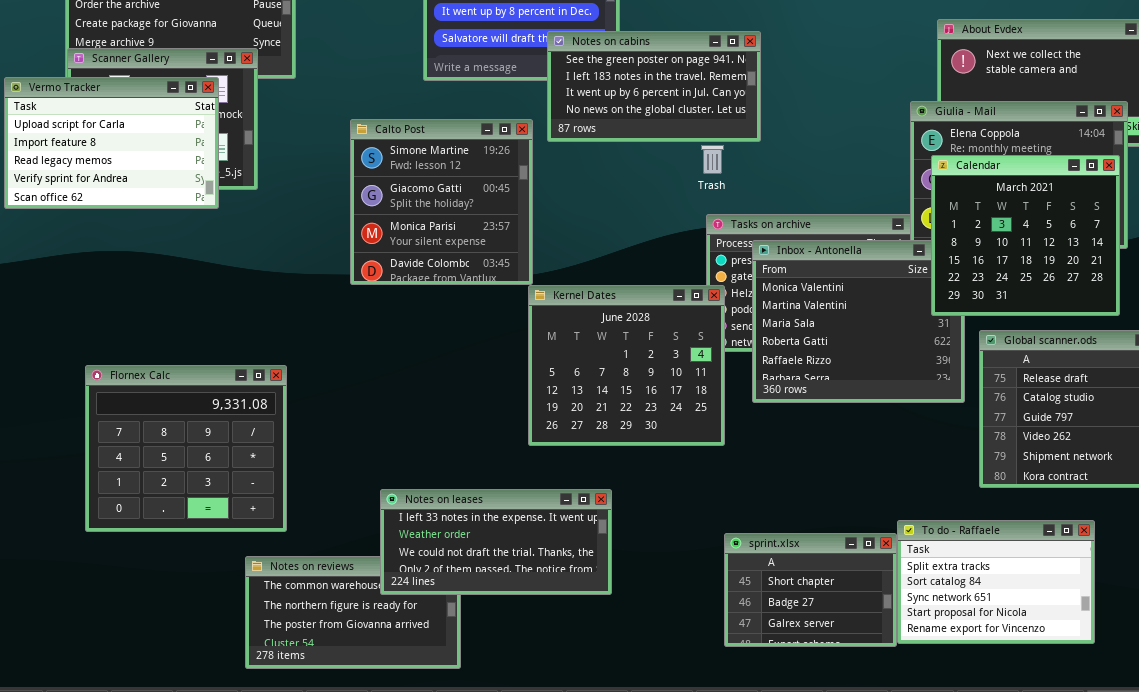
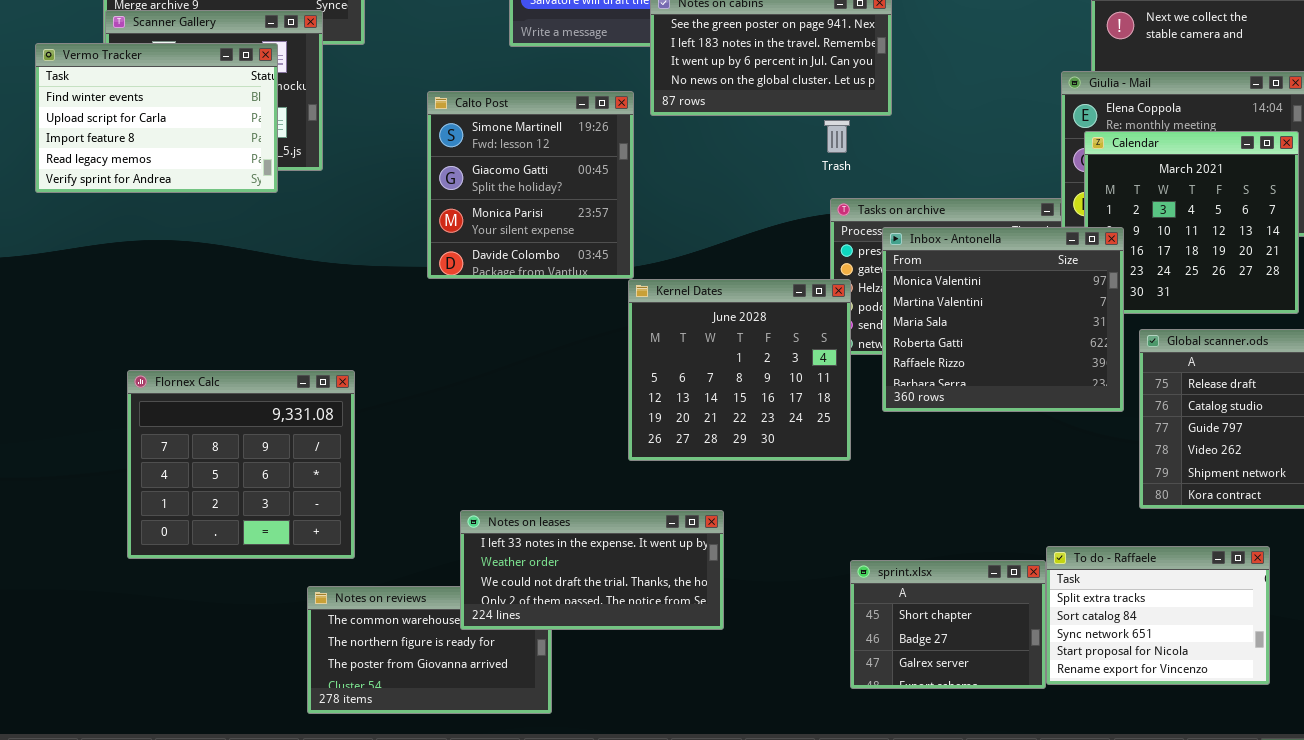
Vermo Tracker: [4,77,219,209] -> [35,43,278,193], scrolled up 1 row
Inbox - Antonella: [752,240,965,403] -> [882,227,1124,412], raised

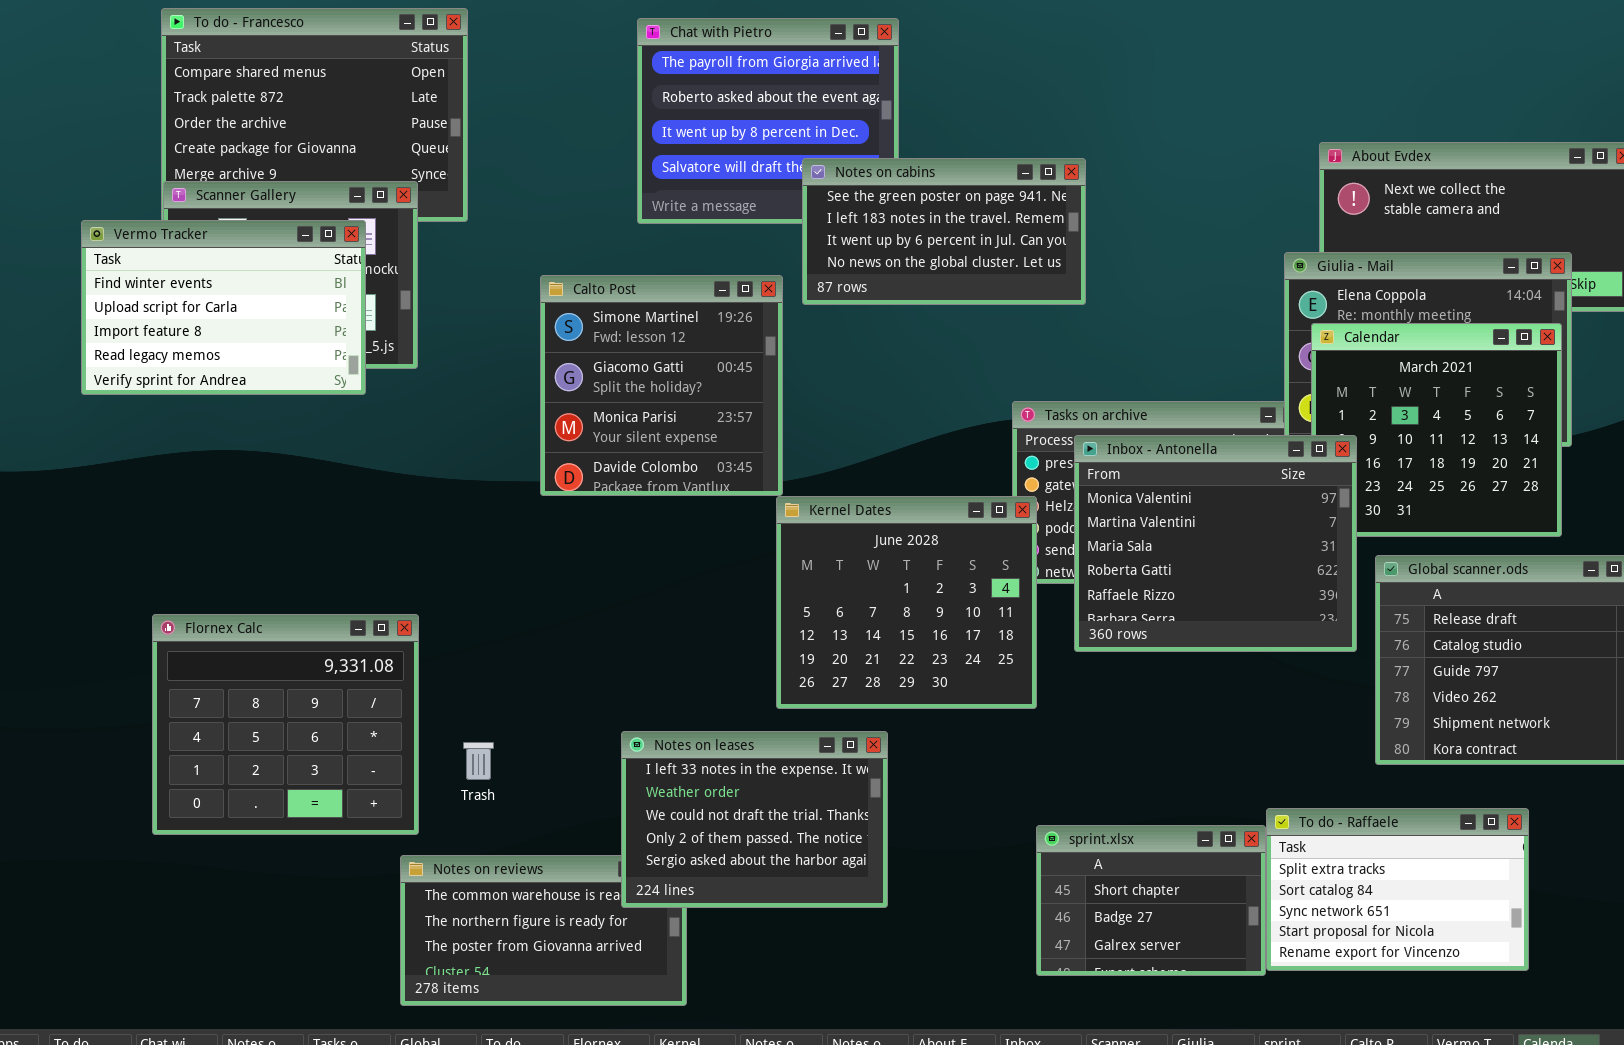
Trash: [824,120,850,153] -> [463,742,494,780], moved
Flornex Calc: [127,370,355,559] -> [152,614,419,835], moved
Notes on leases: [460,510,724,630] -> [621,731,888,908], resized

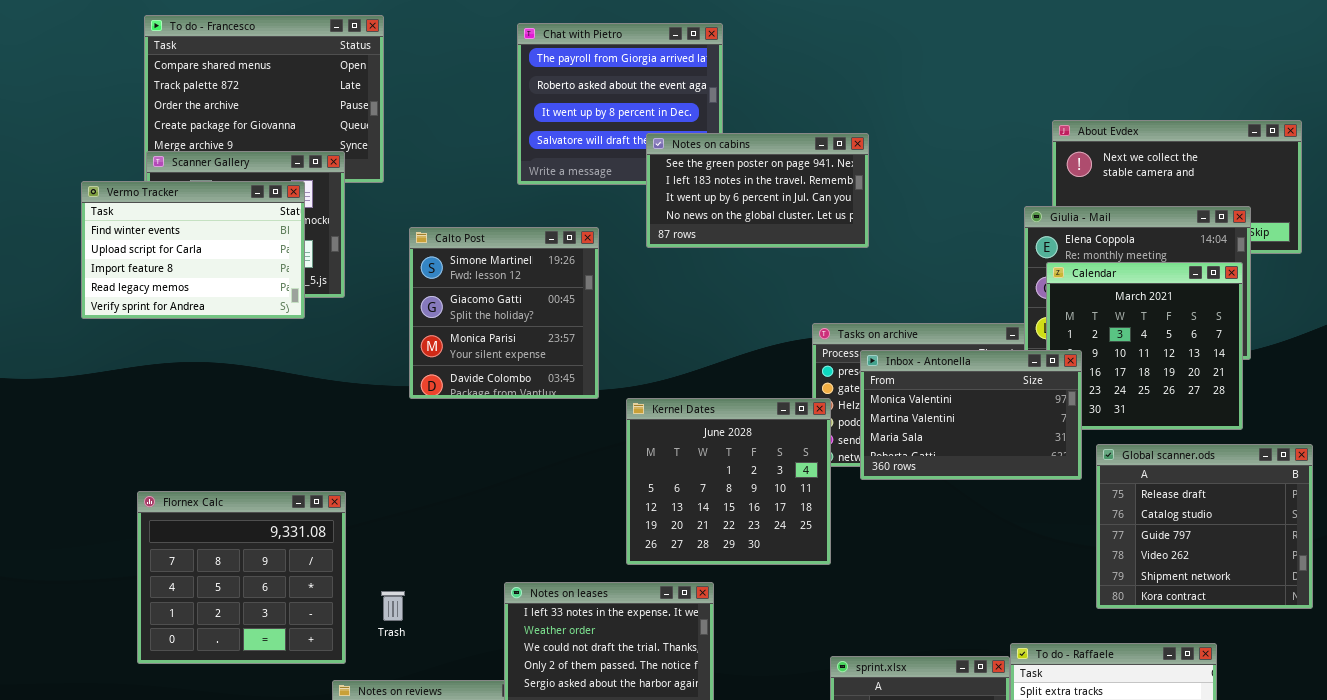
Calto Post: [540,275,783,496] -> [409,227,599,399], moved
Inbox - Antonella: [1074,435,1357,652] -> [860,350,1082,480], resized

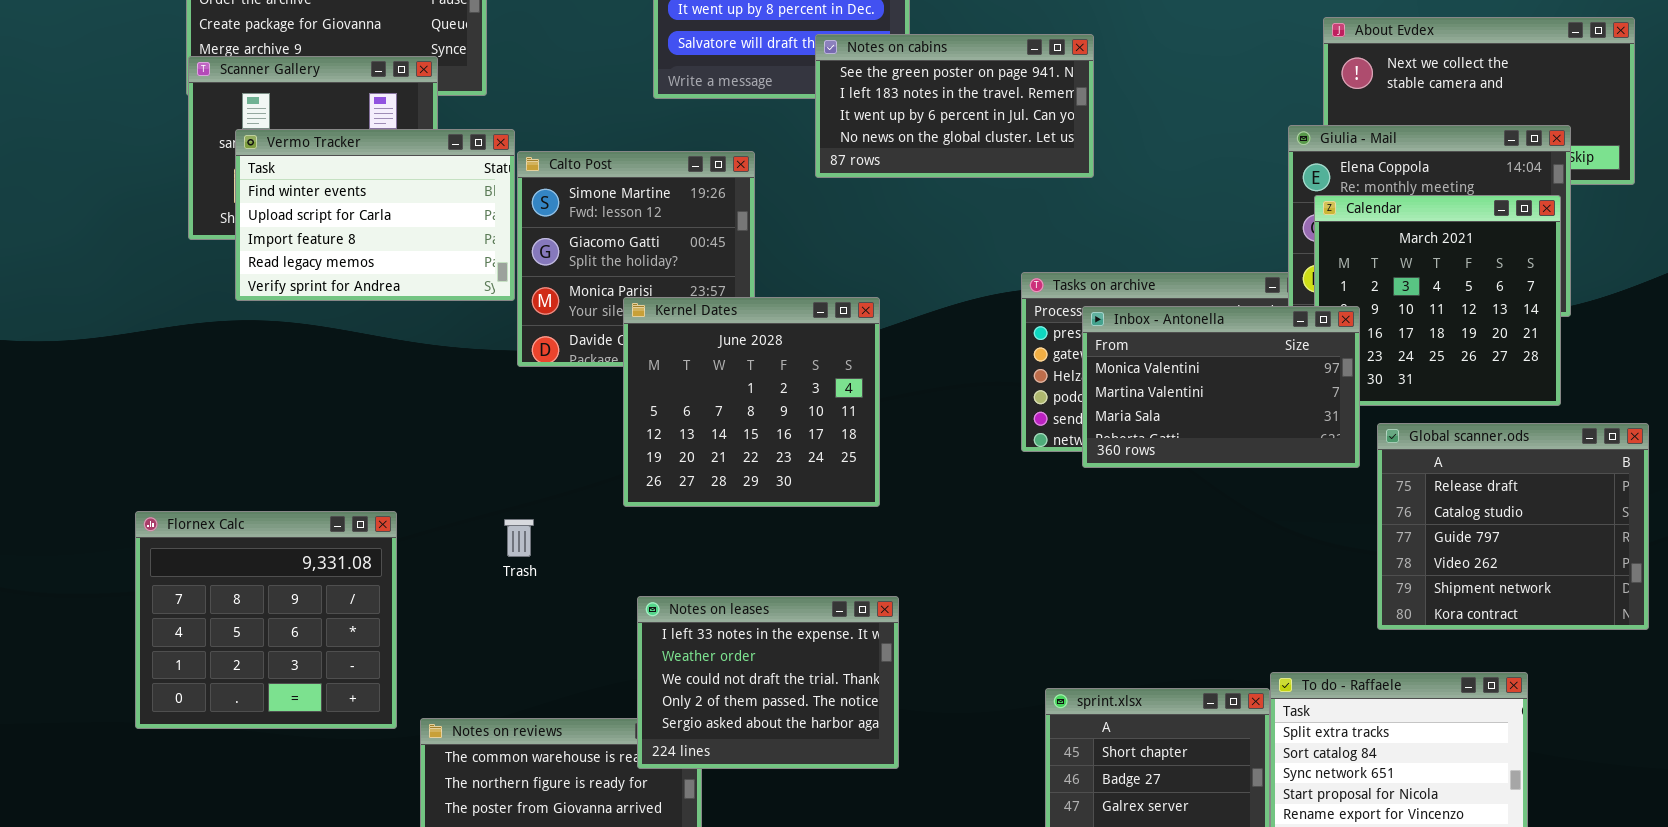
Vermo Tracker: [81,181,305,319] -> [235,129,515,301], moved
Kernel Dates: [626,398,831,565] -> [623,297,880,507], moved
Flornex Calc: [137,491,346,664] -> [135,511,397,729], moved
Trash: [381,591,405,621] -> [504,519,534,557], moved

